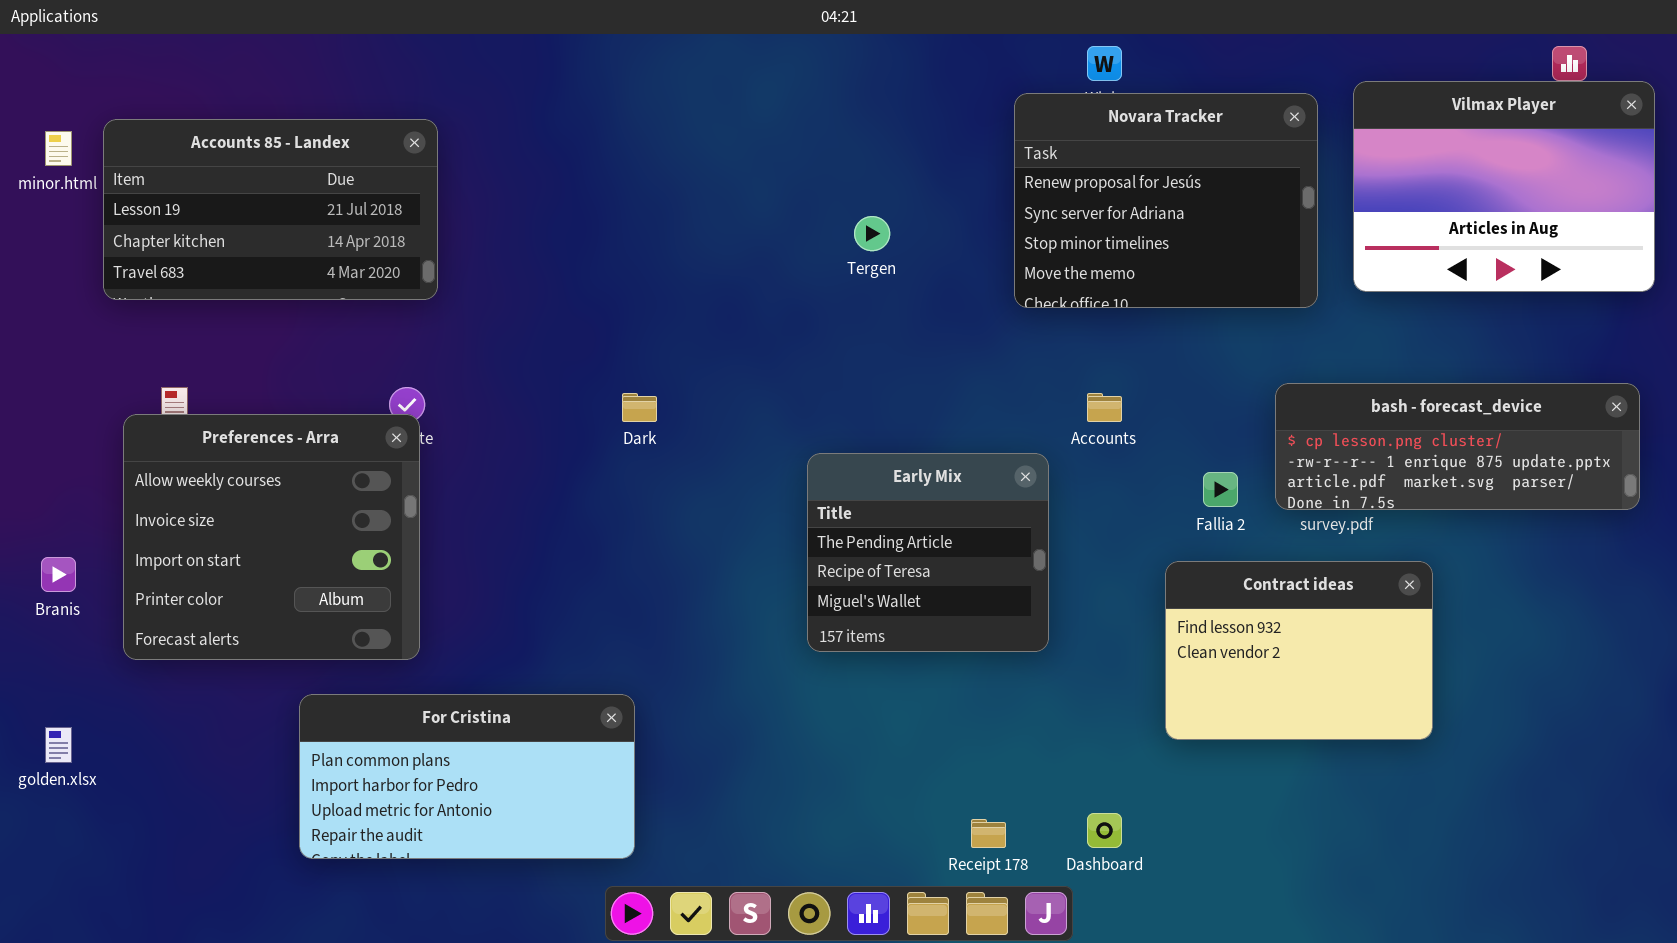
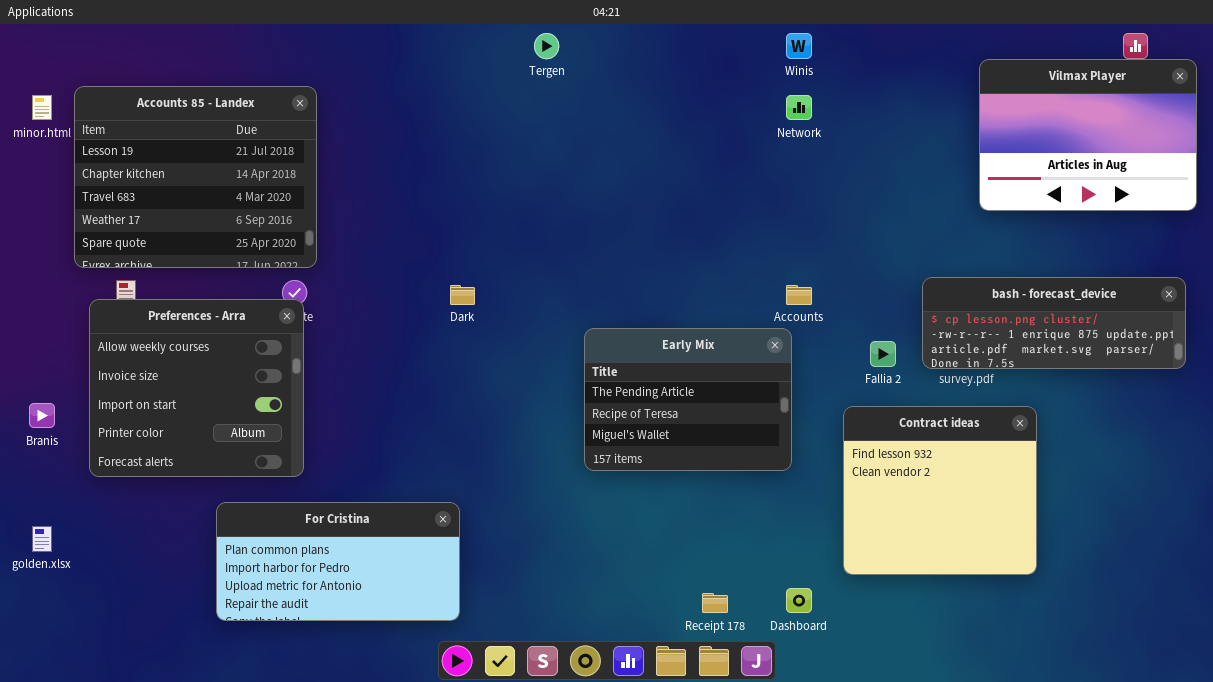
Novara Tracker: [1014,93,1318,308] -> none, closed
Accounts 85 - Landex: [103,119,438,300] -> [74,86,317,268], resized
Tergen: [854,216,890,251] -> [534,33,559,59], moved
Early Mix: [807,453,1049,652] -> [584,328,792,471], resized
Contract ideas: [1165,561,1433,740] -> [843,406,1037,575], resized

